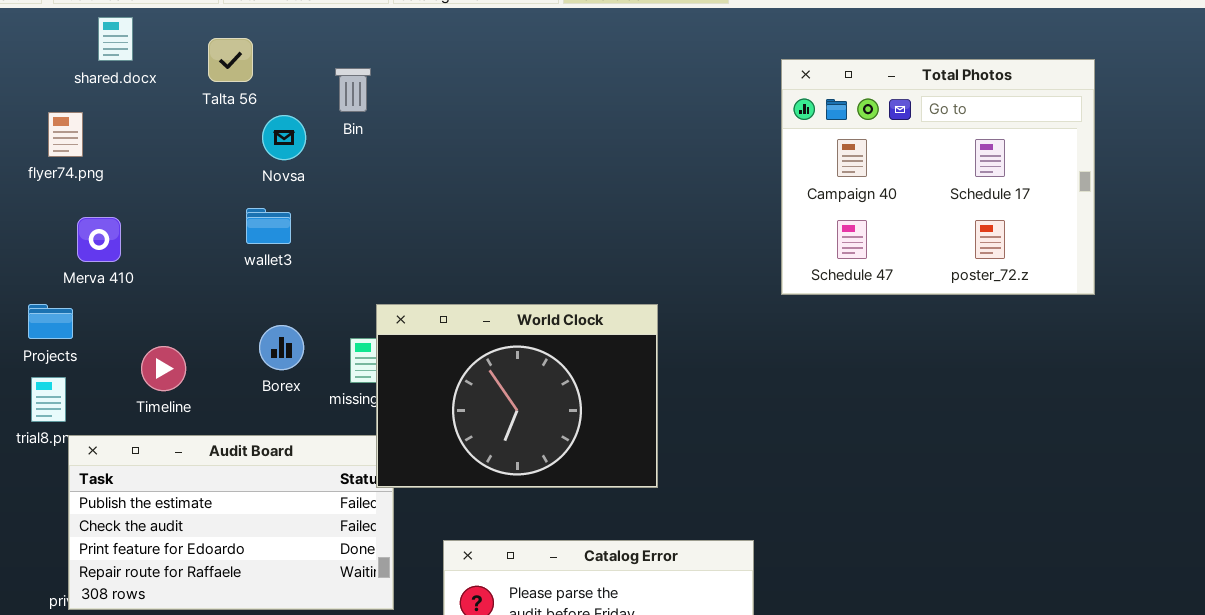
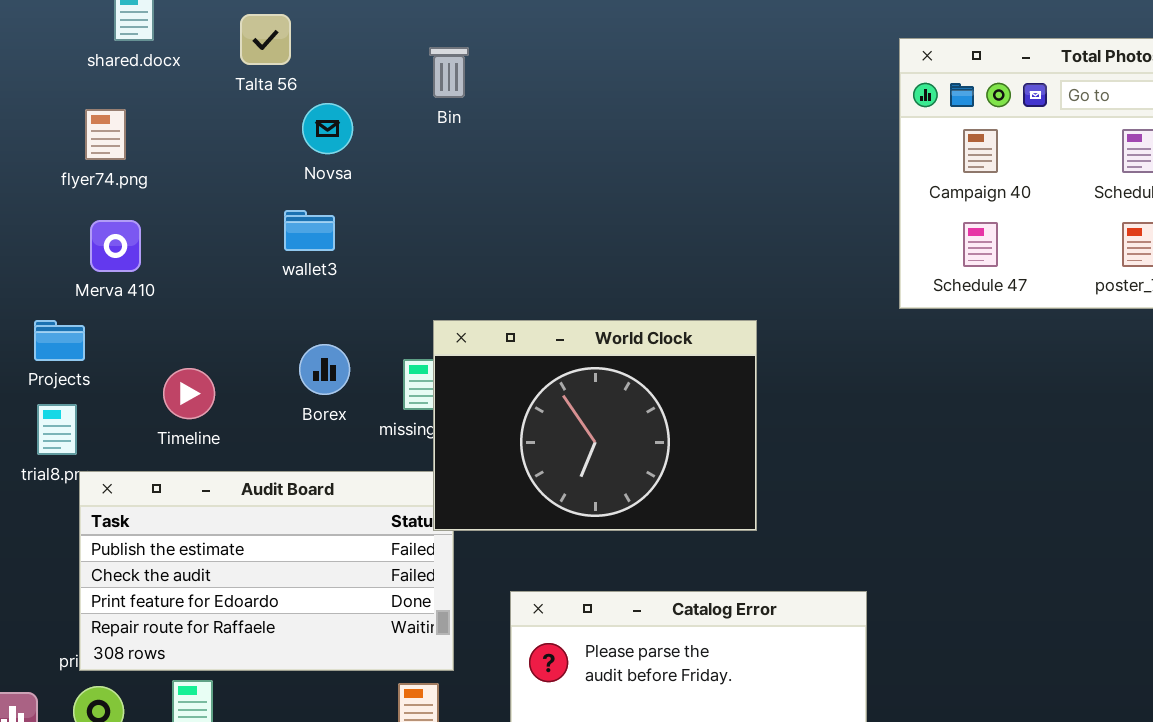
Bin: [335,68,371,112] -> [429,47,469,98], moved
flyer74.png: [48,112,83,157] -> [85,109,126,160], moved

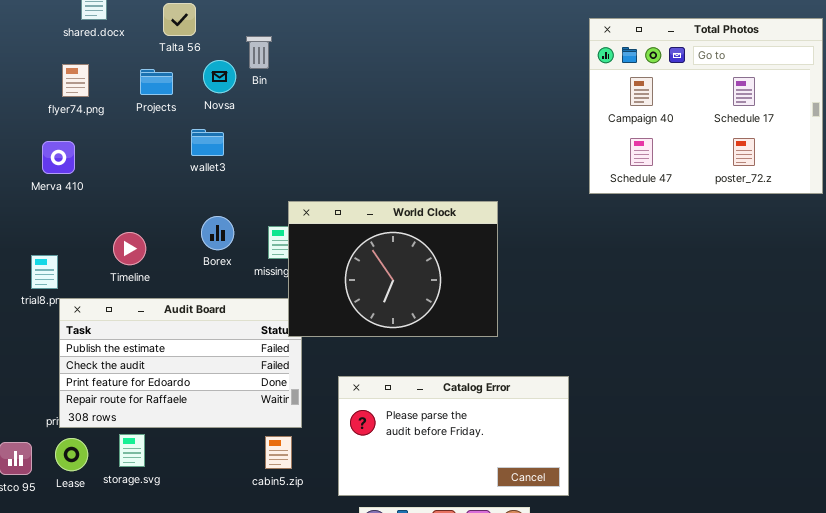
Bin: [429,47,469,98] -> [246,36,272,69], moved
Merva 410: [90,220,141,272] -> [42,141,75,174], moved
Projects: [34,320,85,361] -> [140,69,173,95], moved

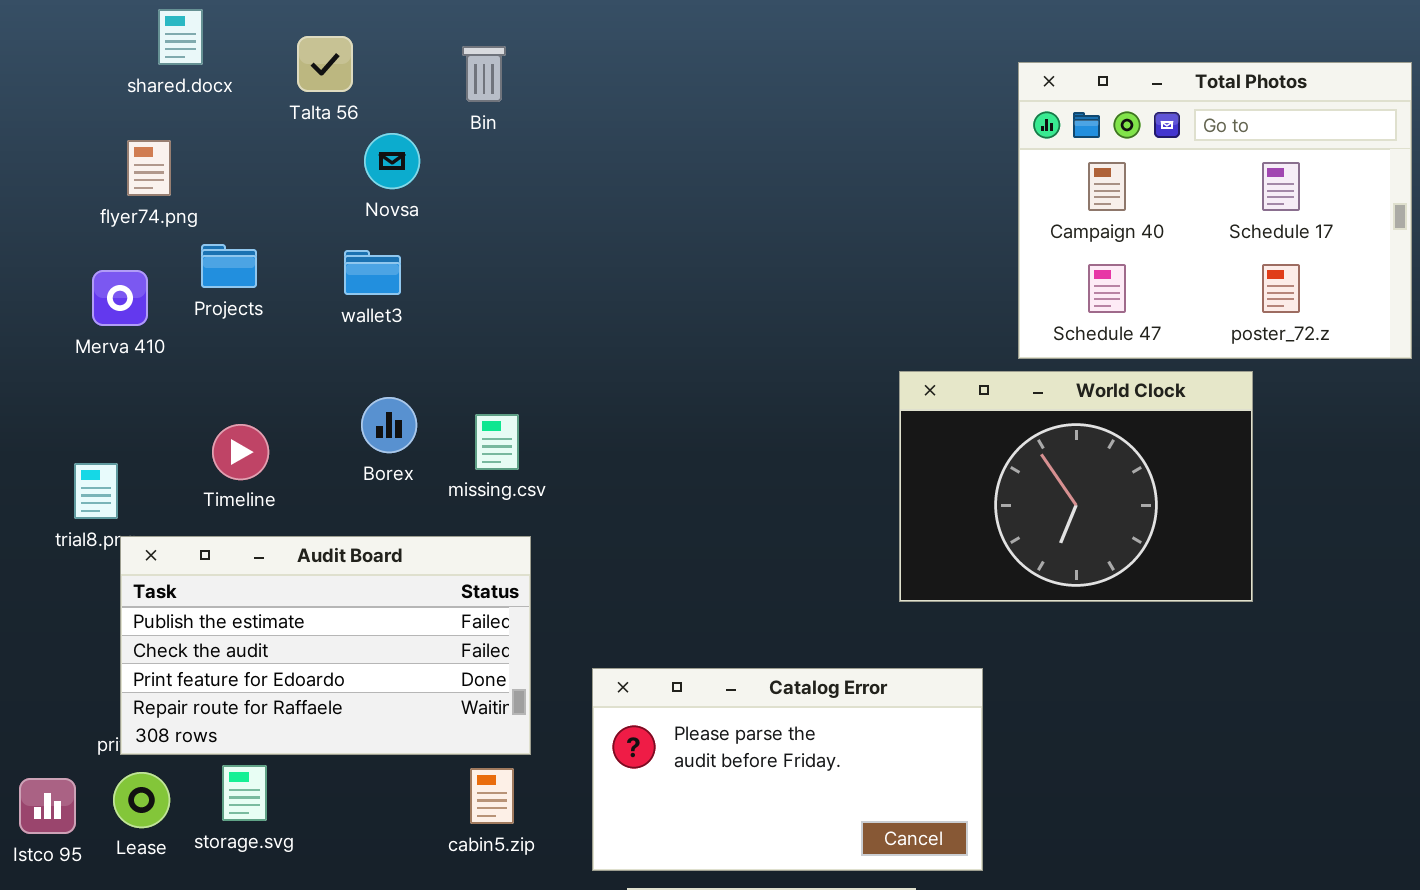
Bin: [246,36,272,69] -> [462,46,506,102], moved
Projects: [140,69,173,95] -> [201,244,257,288], moved
World Clock: [288,201,498,337] -> [899,371,1253,602], moved

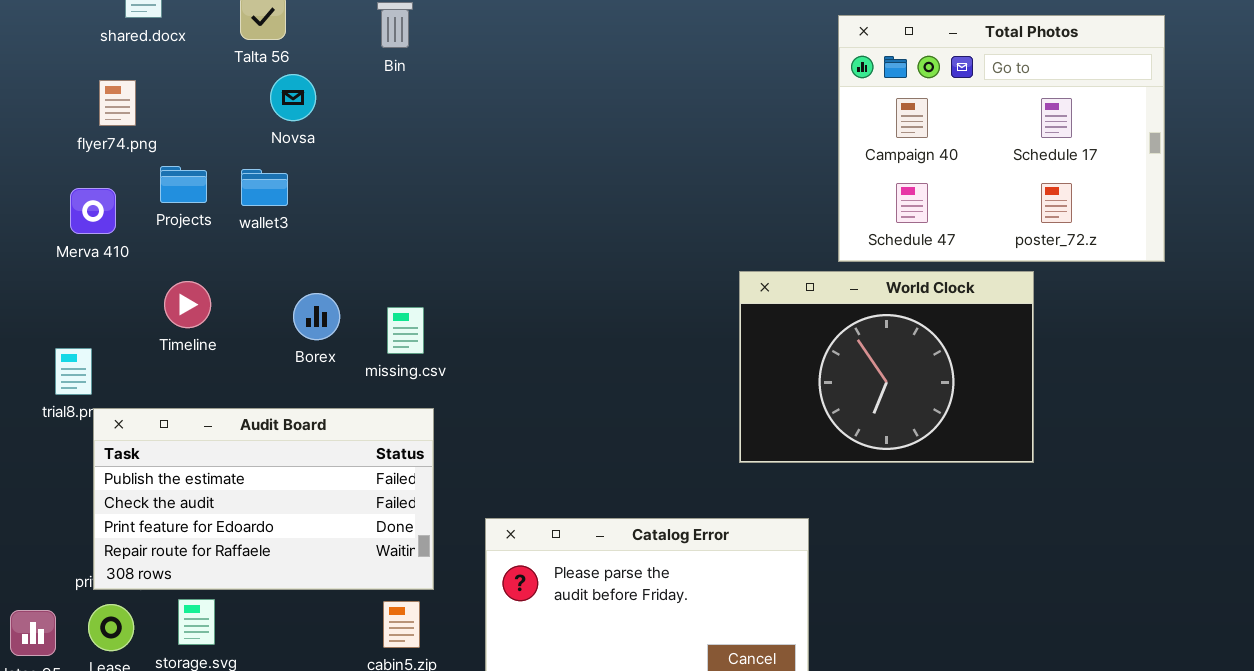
Novsa: [364,133,420,189] -> [270,74,316,121], moved
wallet3: [344,250,401,295] -> [241,169,288,206], moved
Timeline: [212,424,269,480] -> [164,281,211,328], moved

